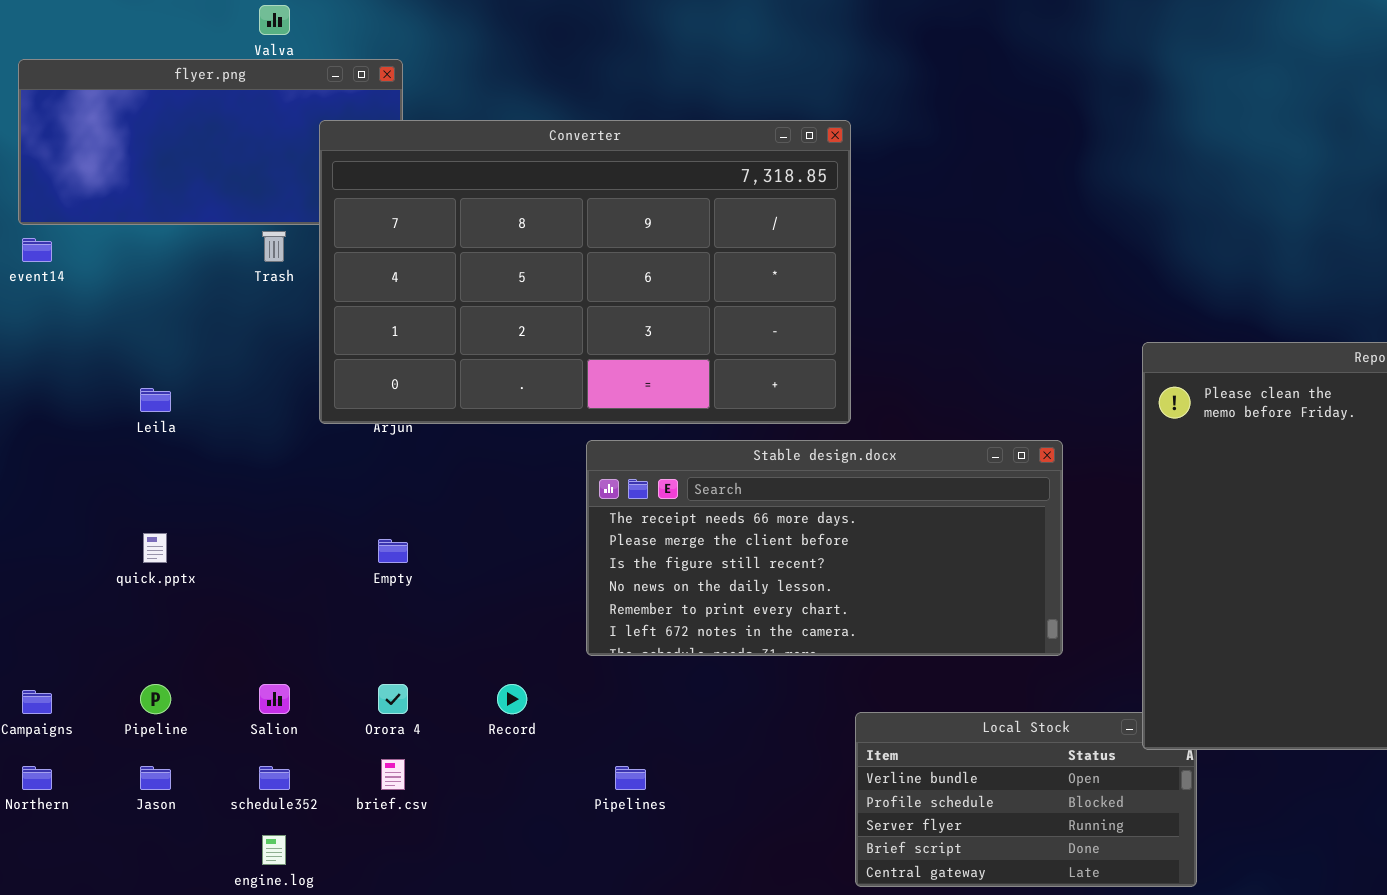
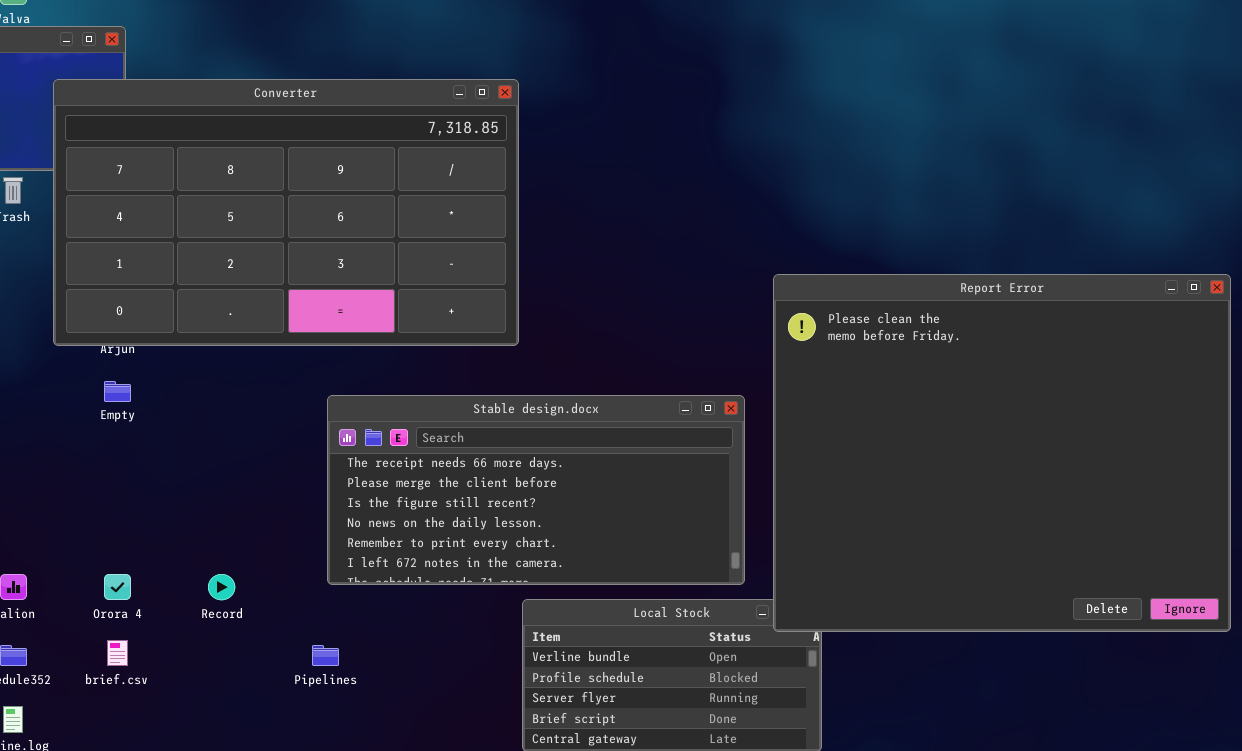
Stable design.docx: [586,440,1063,656] -> [327,395,745,585], moved
Empty: [378,539,408,563] -> [104,381,131,402], moved

